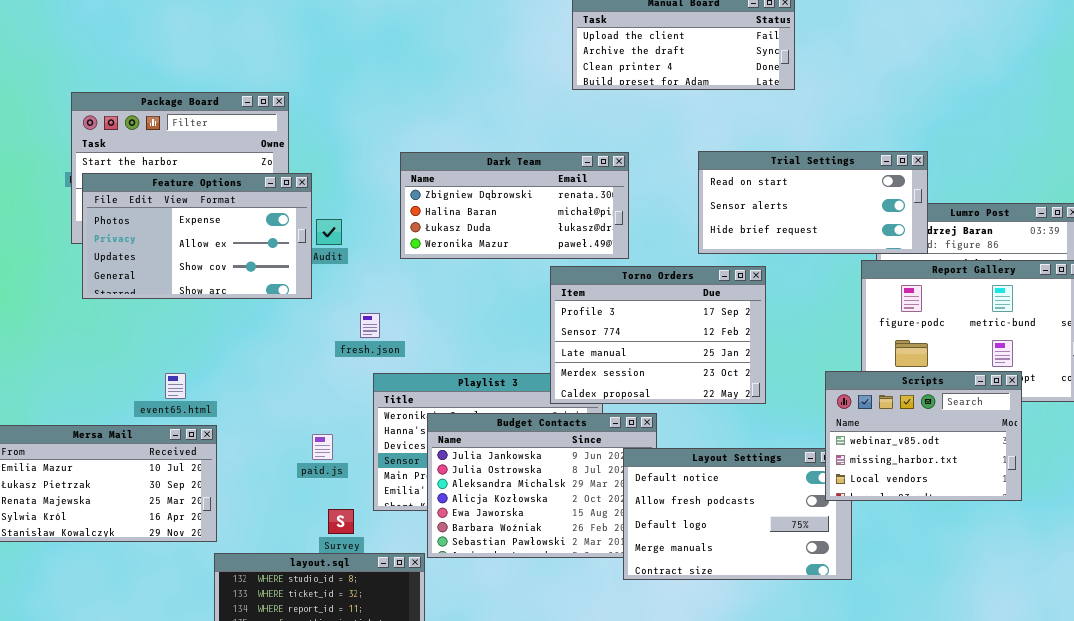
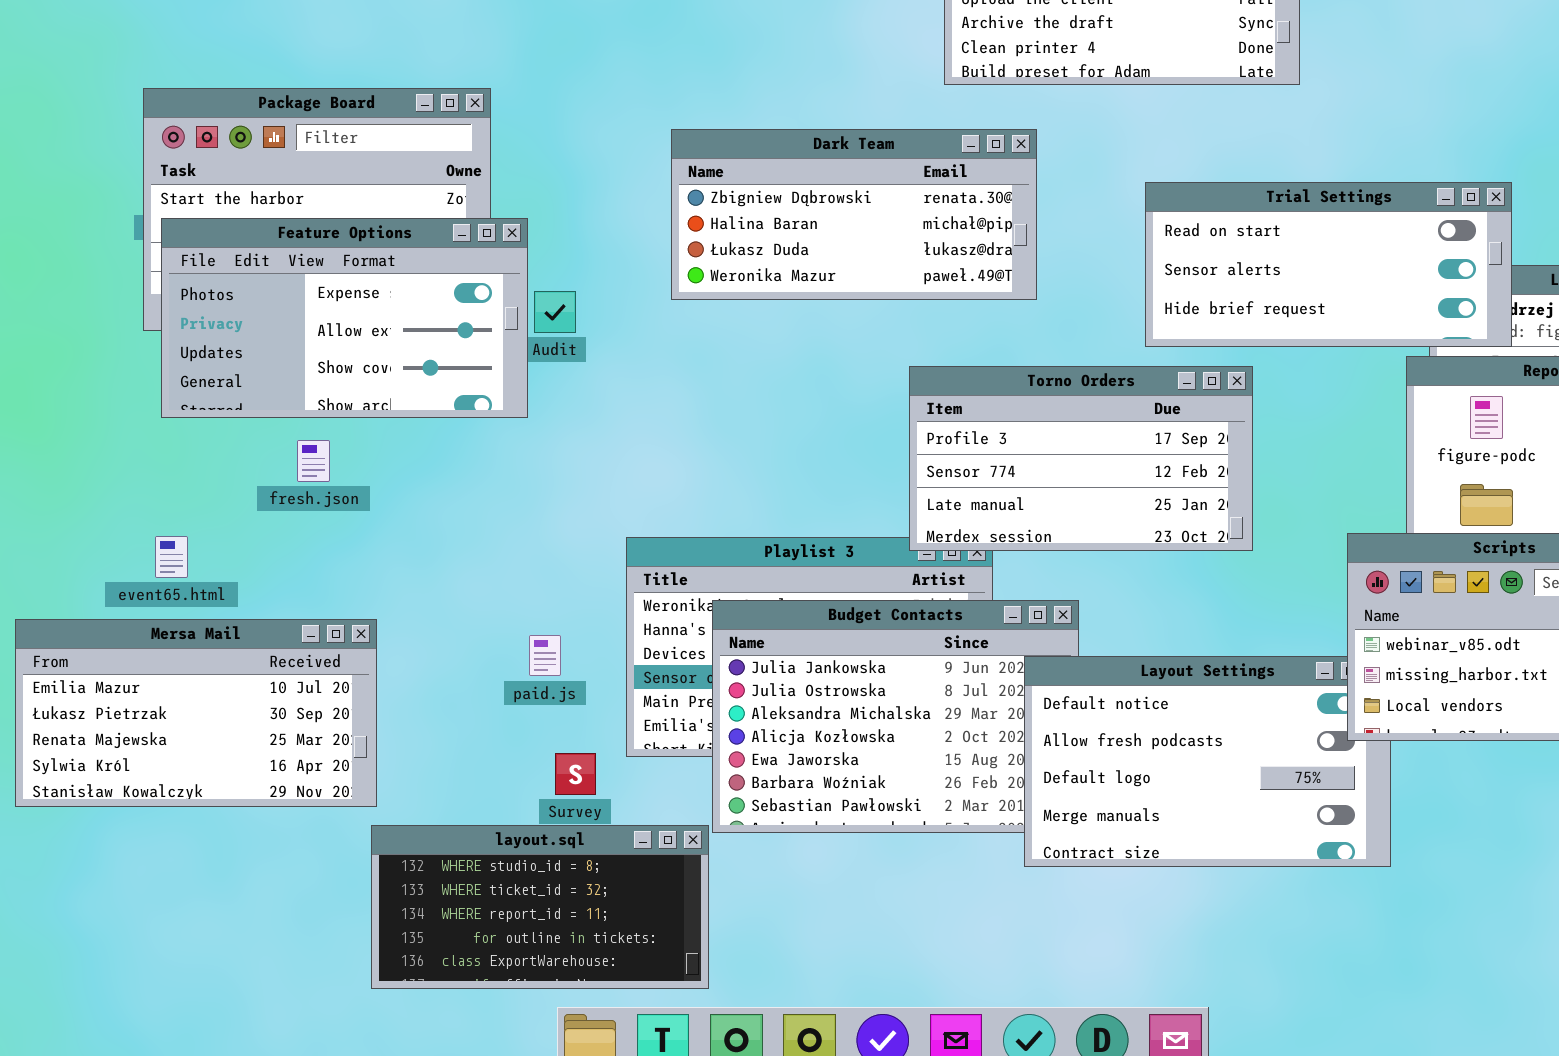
Dark Team: [400,152,629,259] -> [671,129,1037,300], moved
Torno Orders: [550,266,766,404] -> [909,366,1253,551], resized
fresh.json: [360,313,380,338] -> [297,440,330,482], moved
event65.html: [165,373,186,399] -> [155,536,188,578], moved

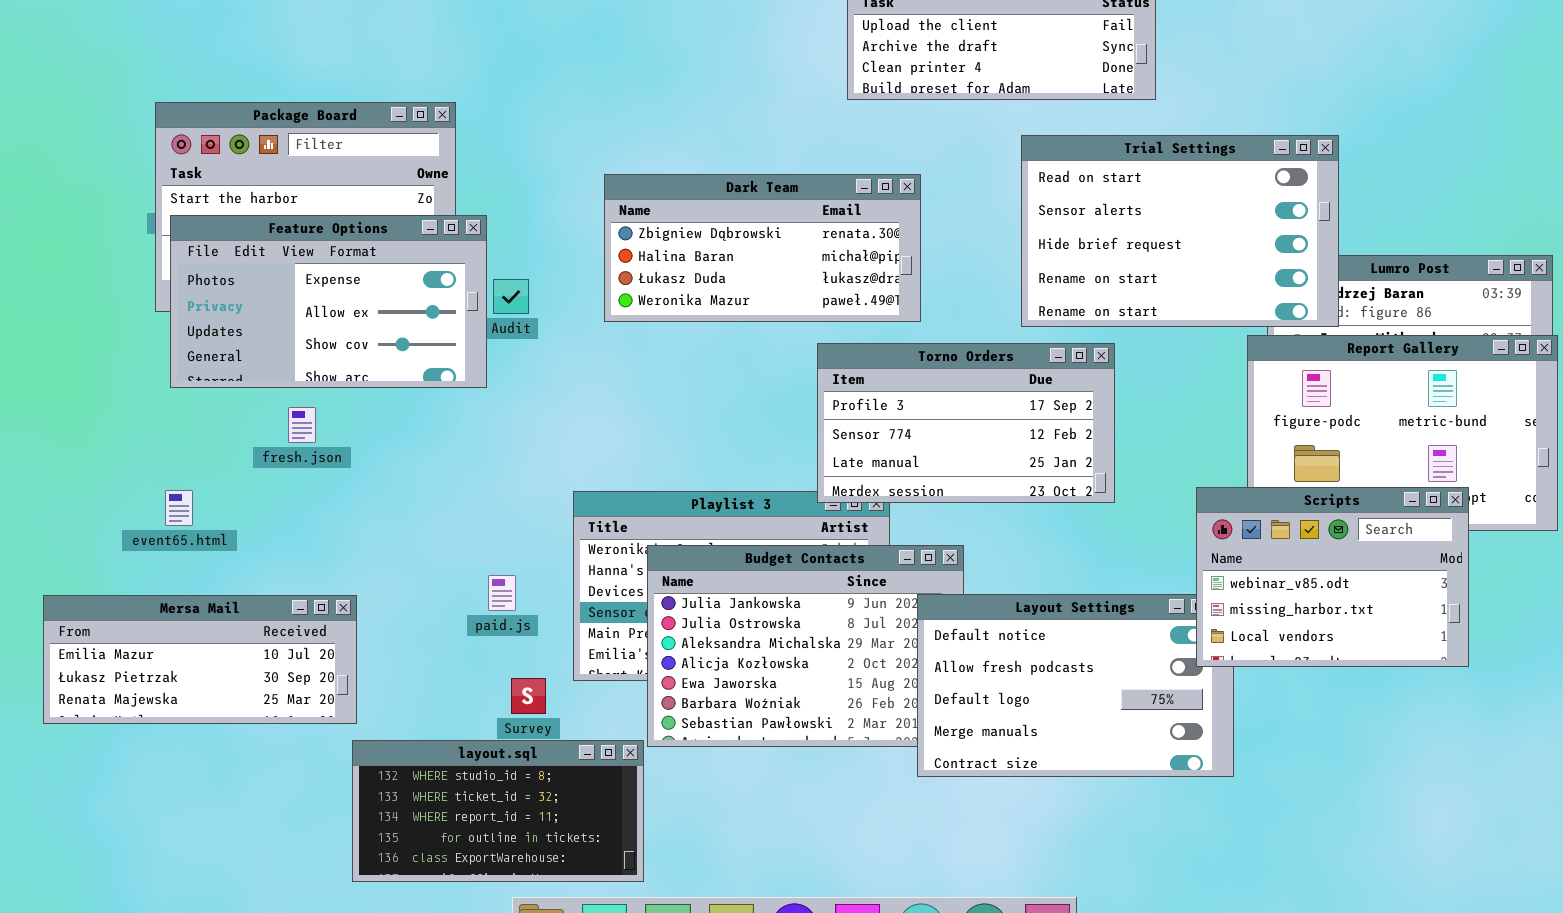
Dark Team: [671,129,1037,300] -> [604,174,921,322], moved
Trial Settings: [1145,182,1512,347] -> [1021,135,1339,327], resized
Mersa Mail: [15,619,377,807] -> [43,595,357,724], resized

